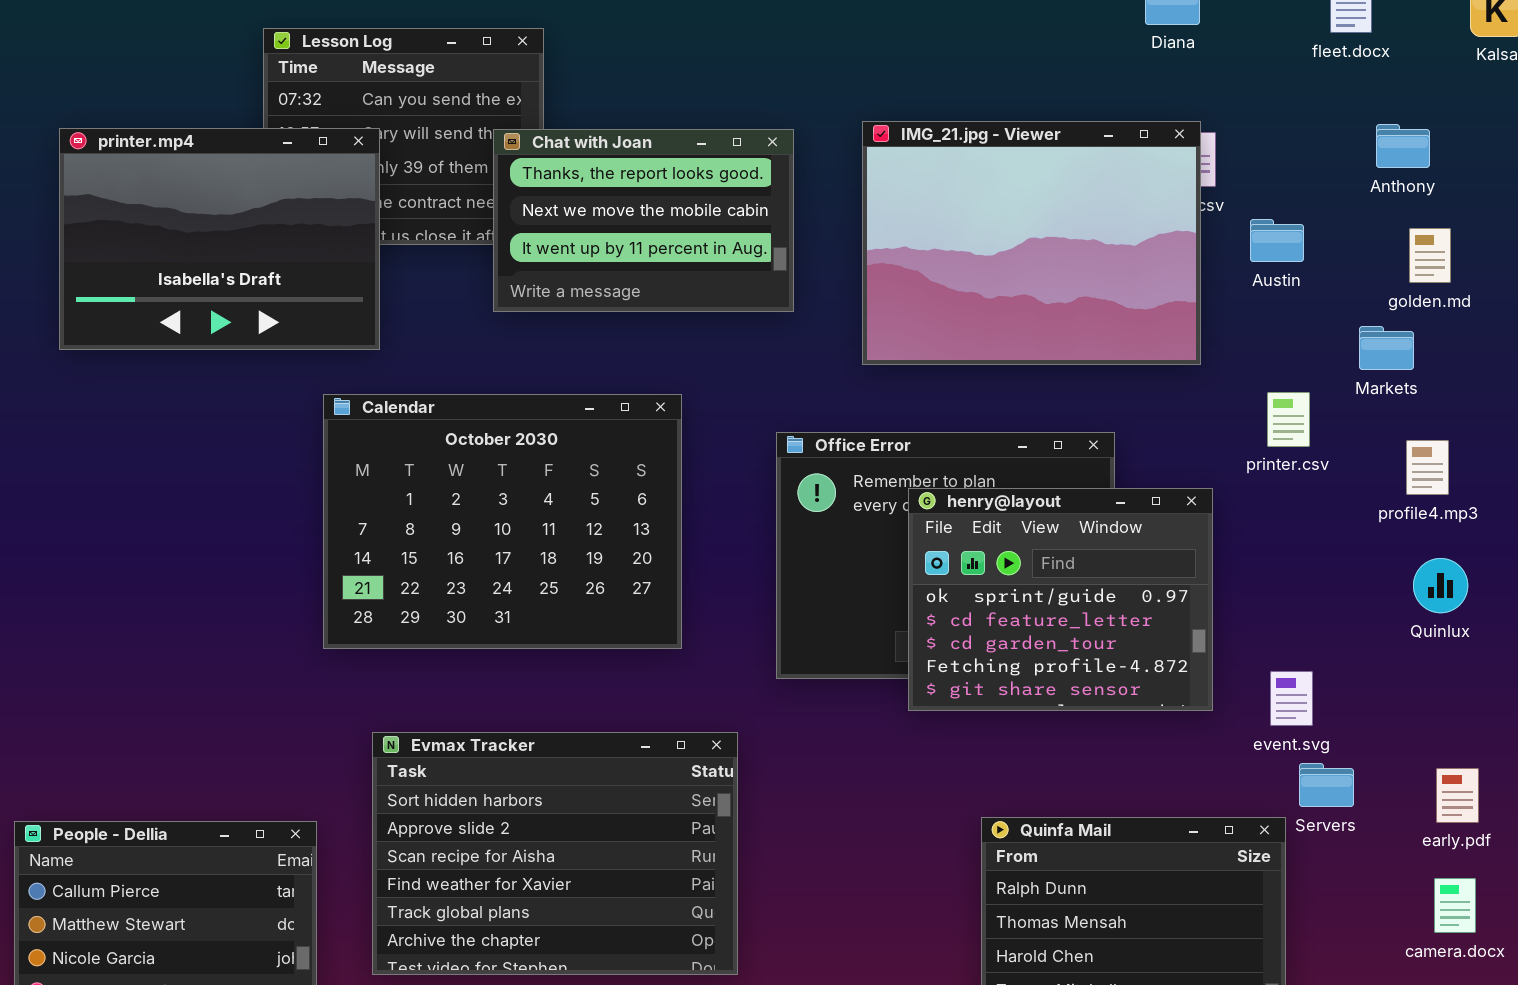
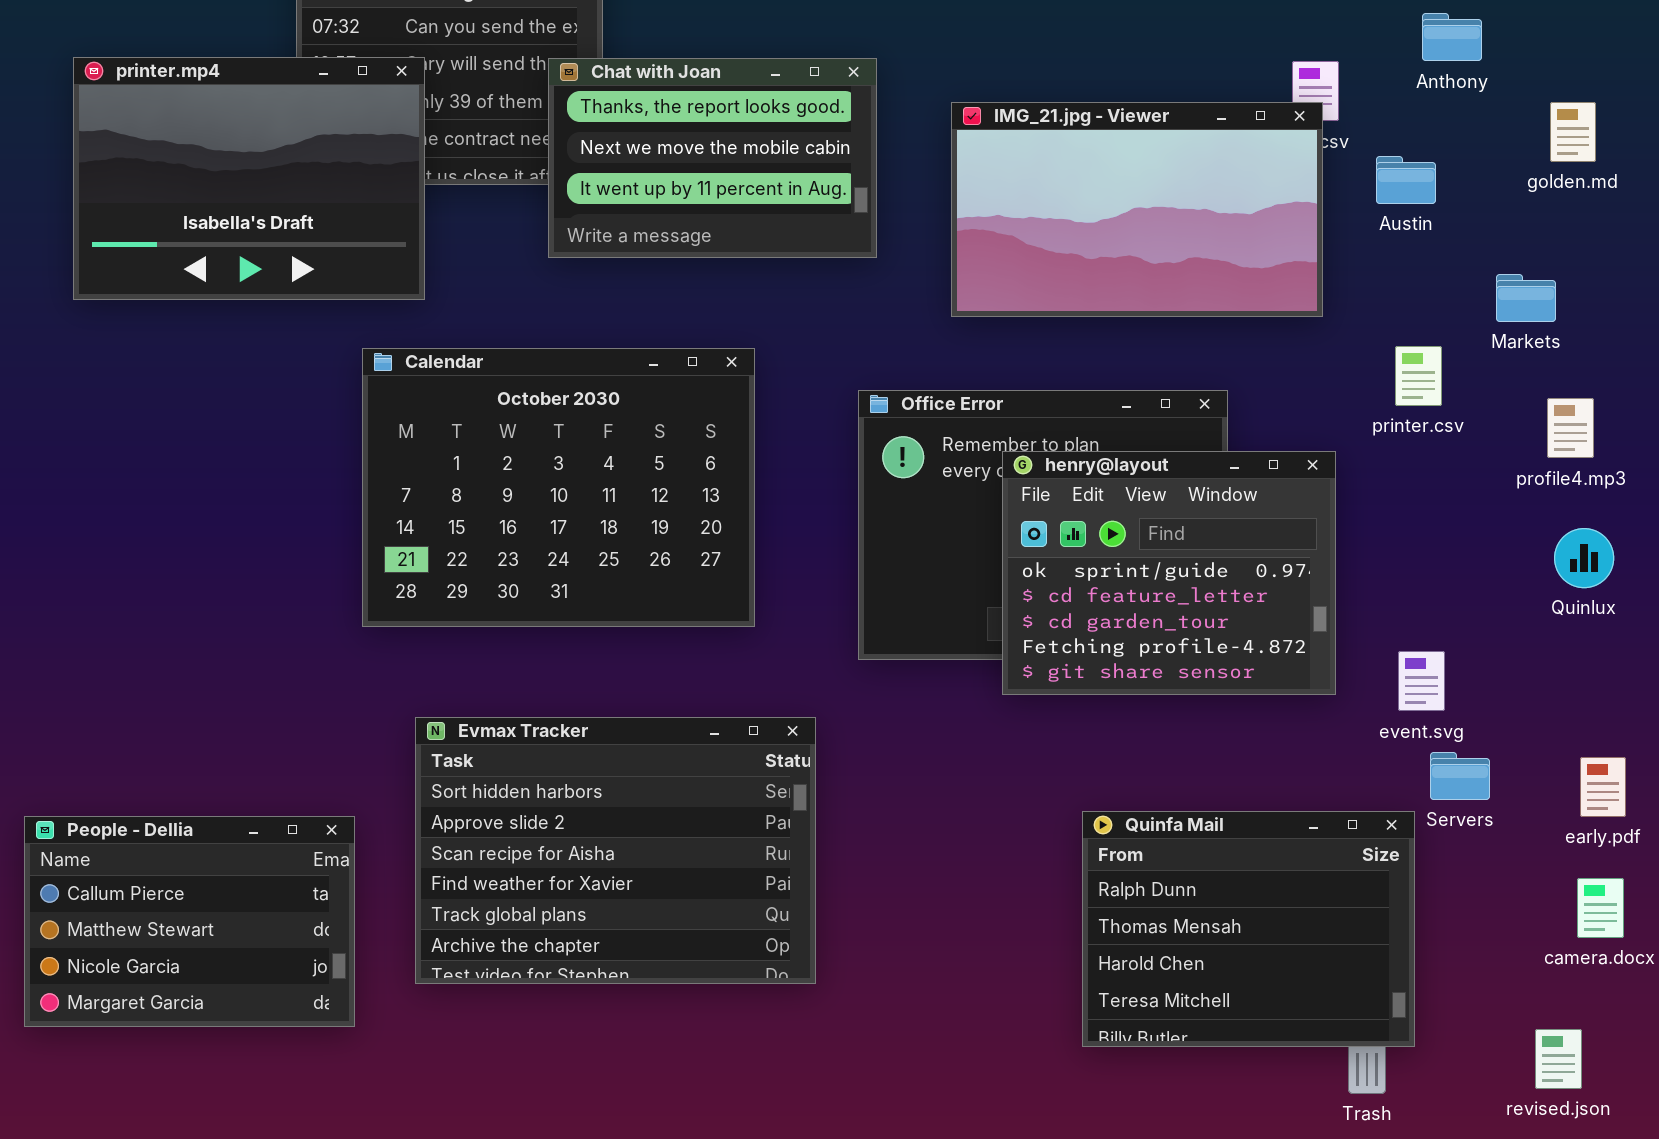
IMG_21.jpg - Viewer: [862,121,1201,365] -> [951,102,1323,317], resized
Anthony: [1376,124,1430,168] -> [1422,13,1482,61], moved
golden.md: [1409,228,1451,283] -> [1550,102,1596,162], moved

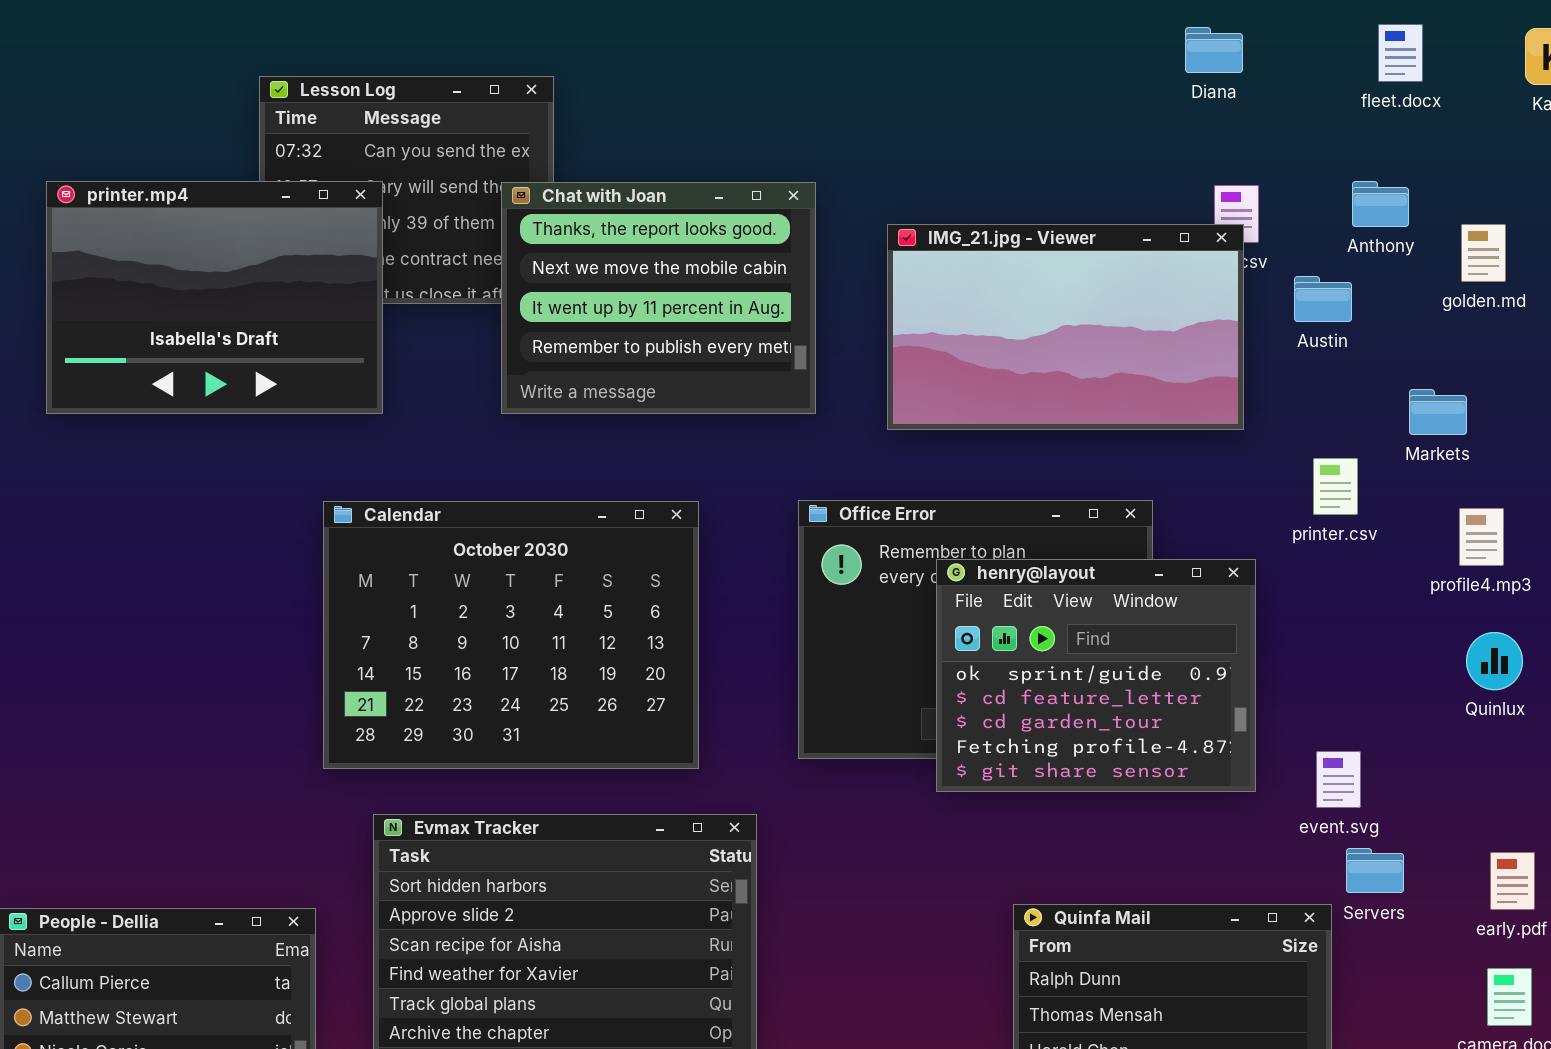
Anthony: [1422,13,1482,61] -> [1352,181,1409,227], moved
Chat with Joan: [548,58,877,258] -> [501,182,816,414], resized
Calendar: [362,348,755,627] -> [323,501,699,769], moved

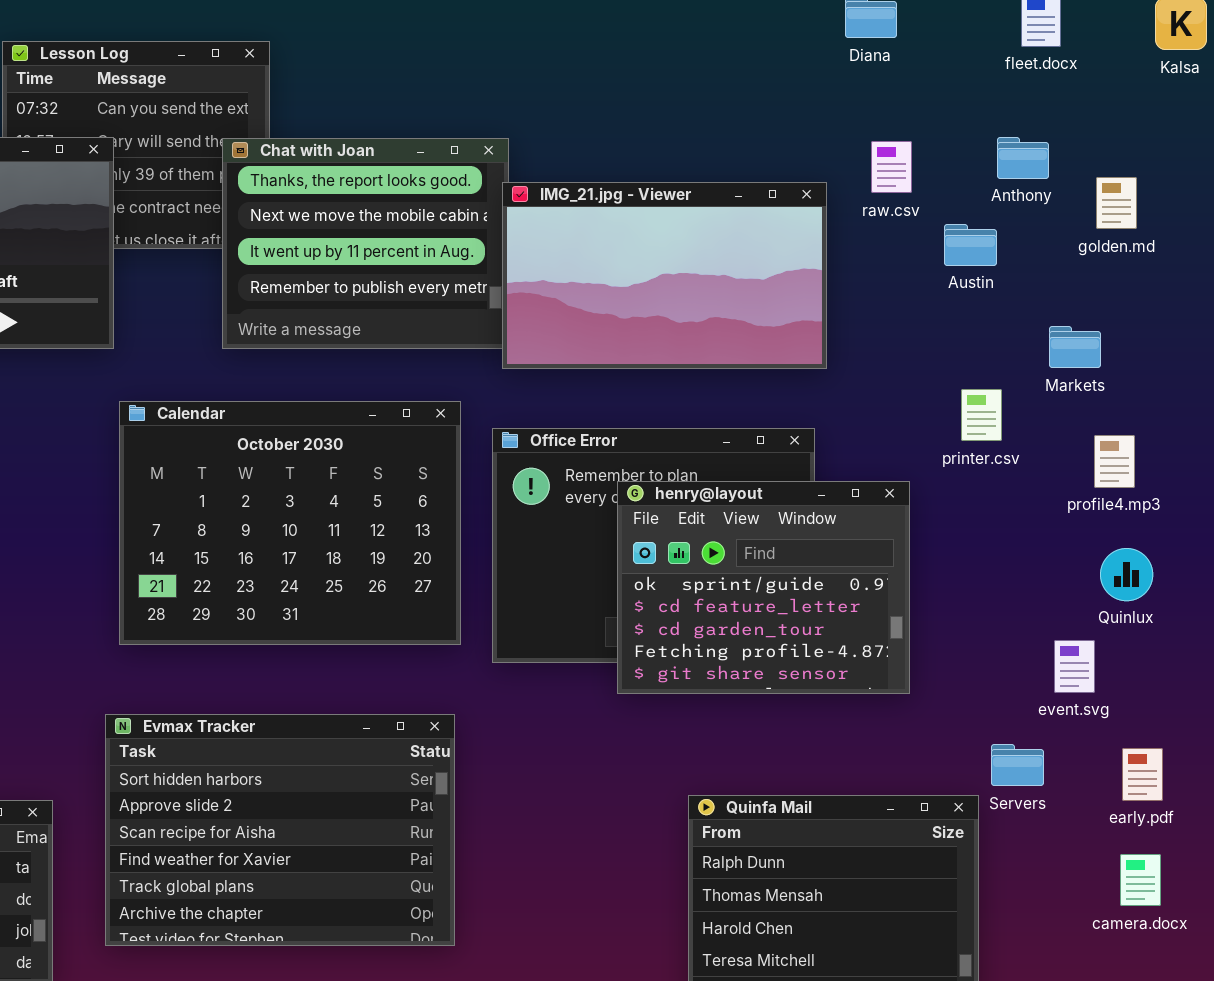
IMG_21.jpg - Viewer: [887,224,1244,430] -> [502,182,827,369], moved
Calendar: [323,501,699,769] -> [119,401,461,645], moved
event.svg: [1316,751,1361,808] -> [1054,640,1095,693], moved

